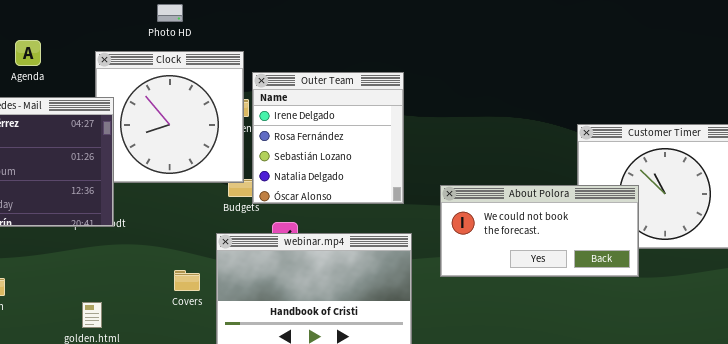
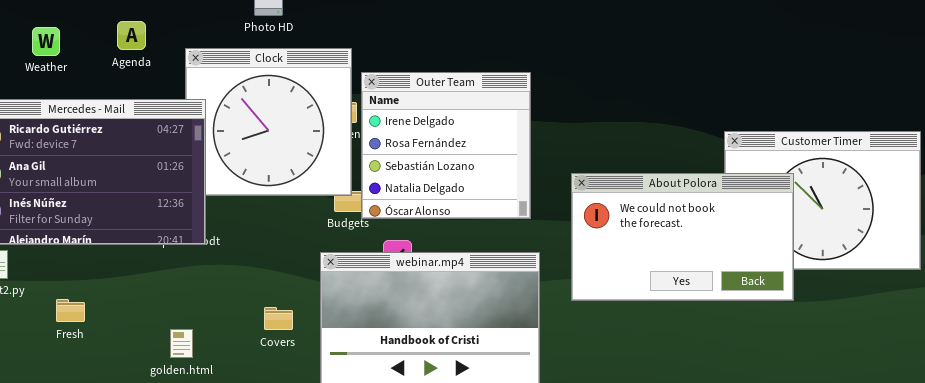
Agenda: [15,40,41,66] -> [117,21,146,50], moved
About Polora: [440,185,639,277] -> [571,173,794,301], resized
Covers: [174,270,200,291] -> [264,307,293,330], moved

